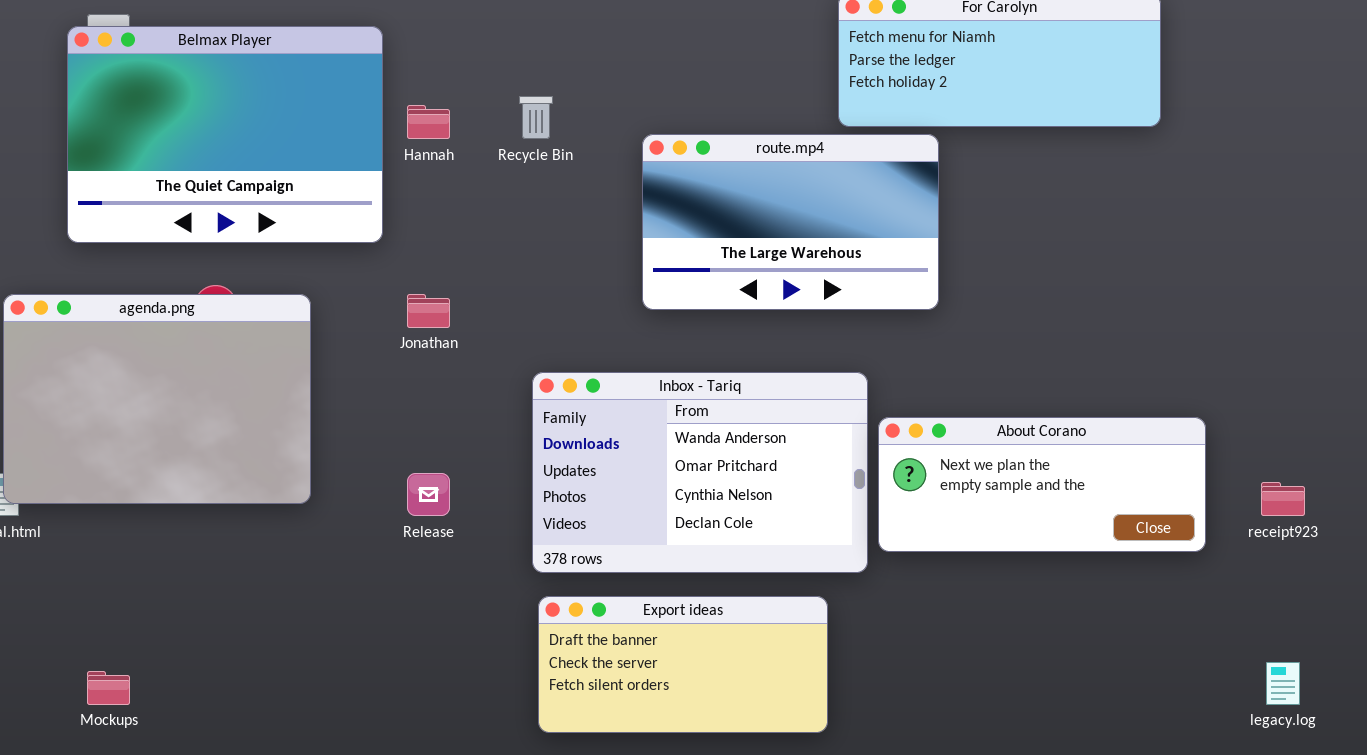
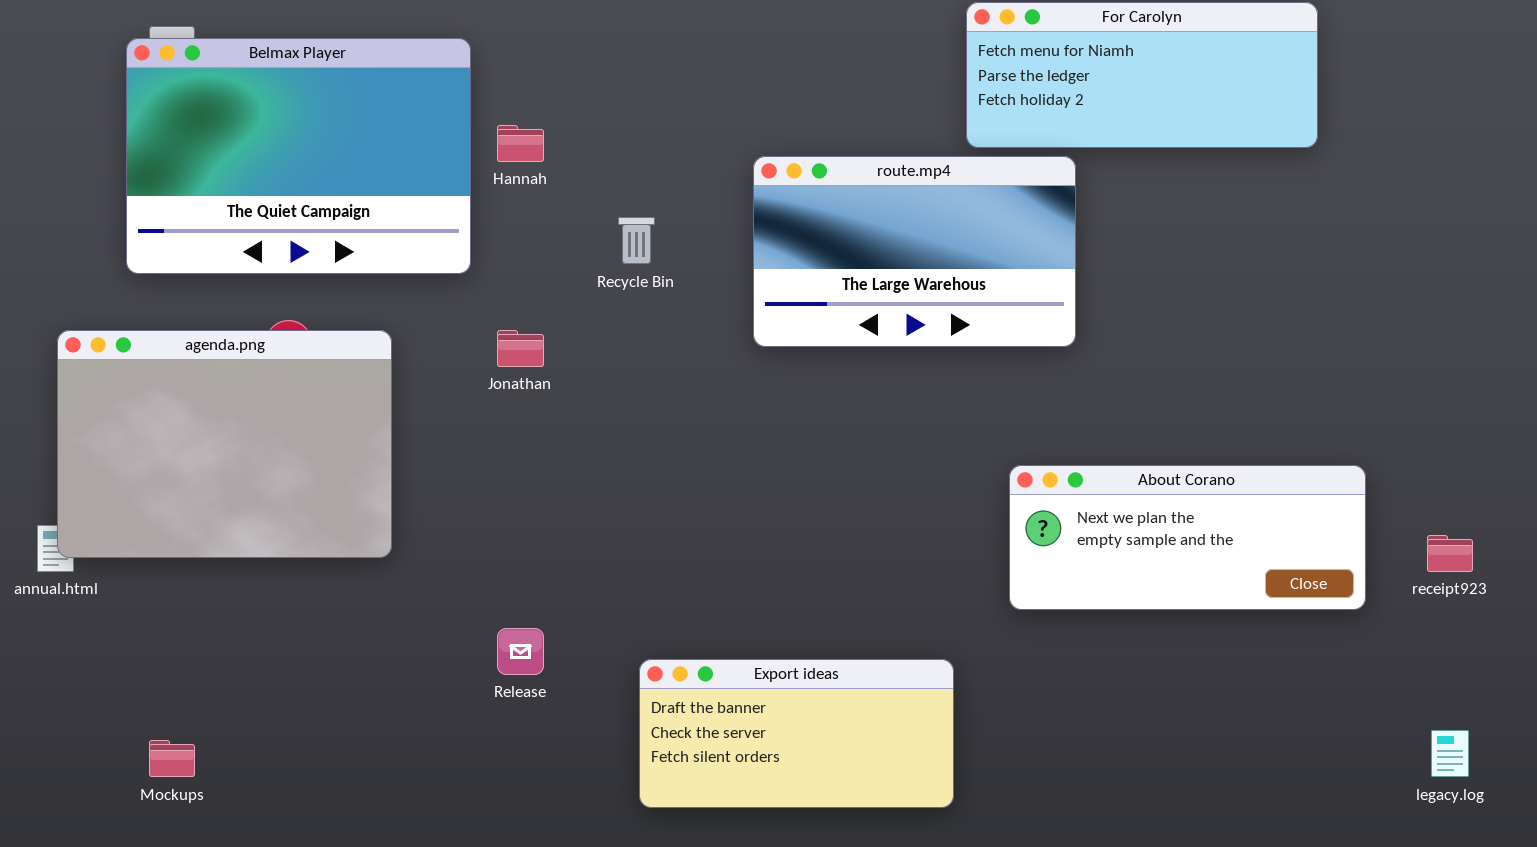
Recycle Bin: [519,96,553,139] -> [618,217,655,264], moved
Inbox - Tariq: [532,372,868,573] -> none, closed
Release: [407,473,450,516] -> [497,628,544,675], moved

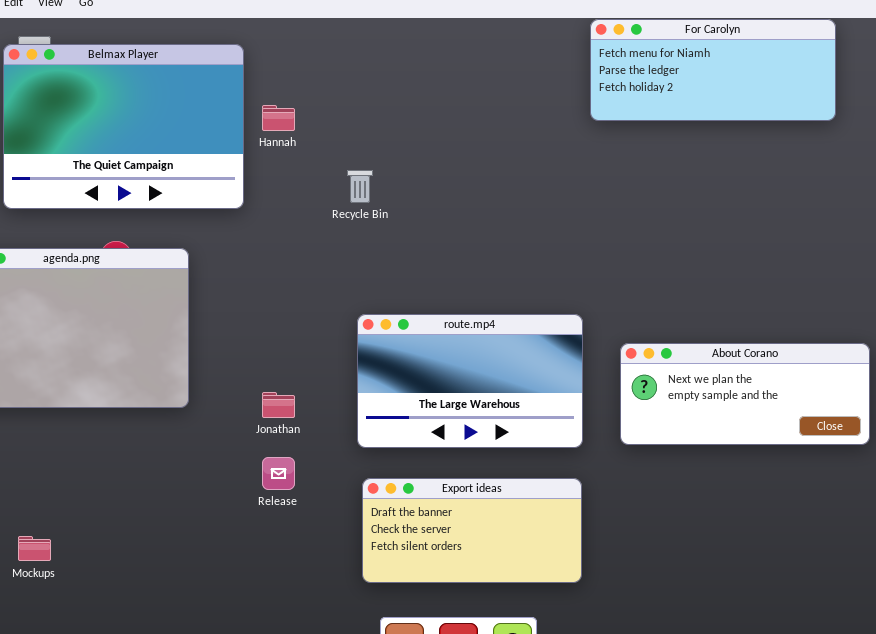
route.mp4: [753,156,1076,347] -> [357,314,583,448], moved
Jonathan: [497,330,544,367] -> [262,392,295,418], moved

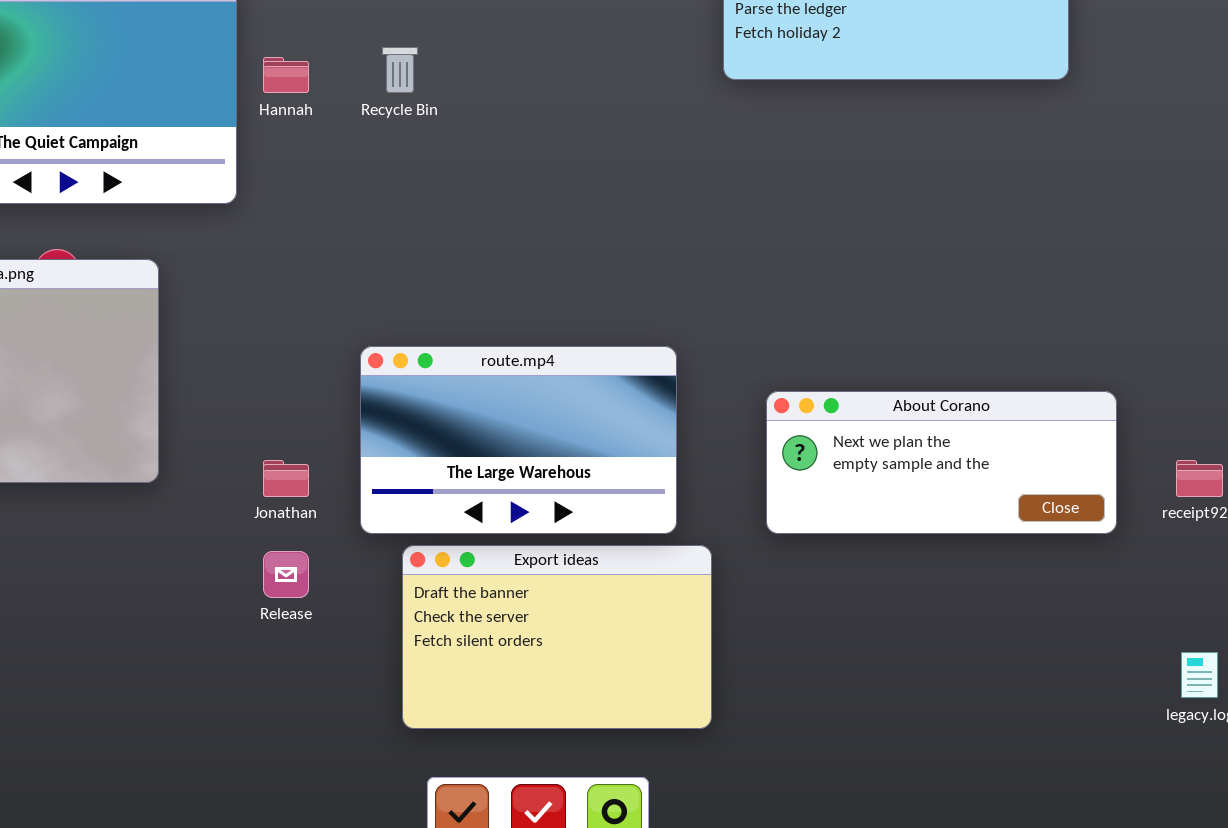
Recycle Bin: [347,170,373,203] -> [382,47,418,93], moved
route.mp4: [357,314,583,448] -> [360,346,677,534], moved
Export ideas: [362,478,582,583] -> [402,545,712,729], resized

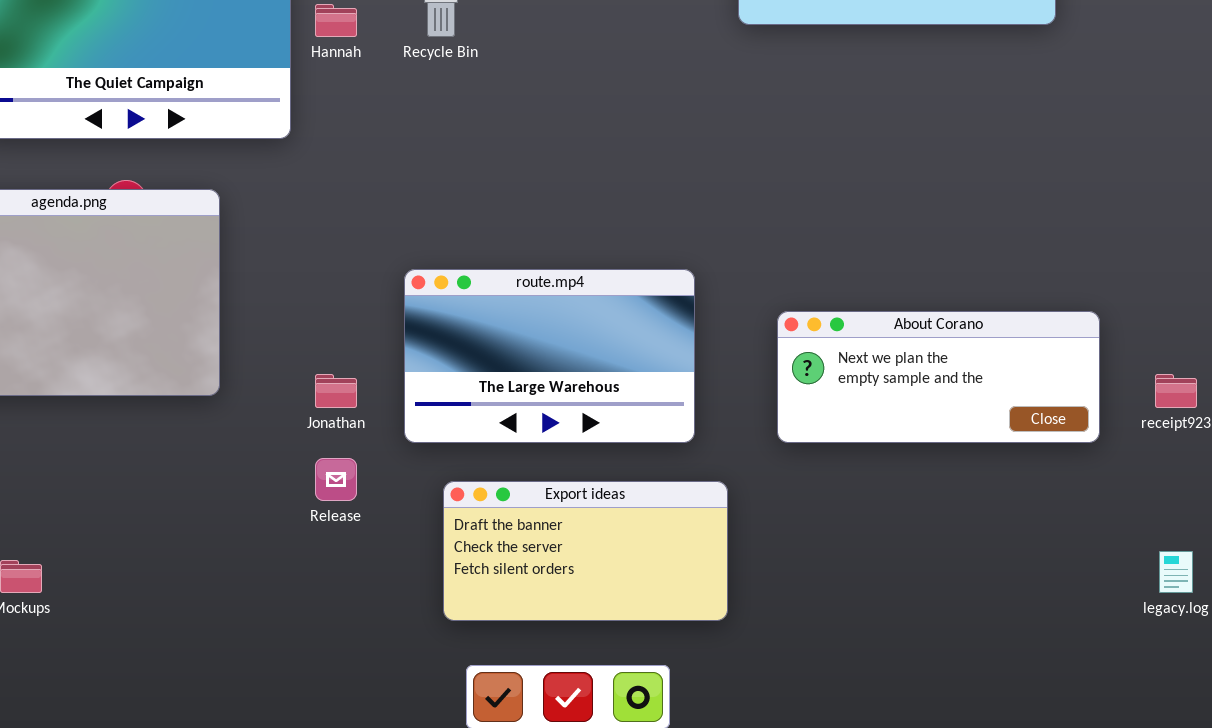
Export ideas: [402,545,712,729] -> [443,481,728,621], resized

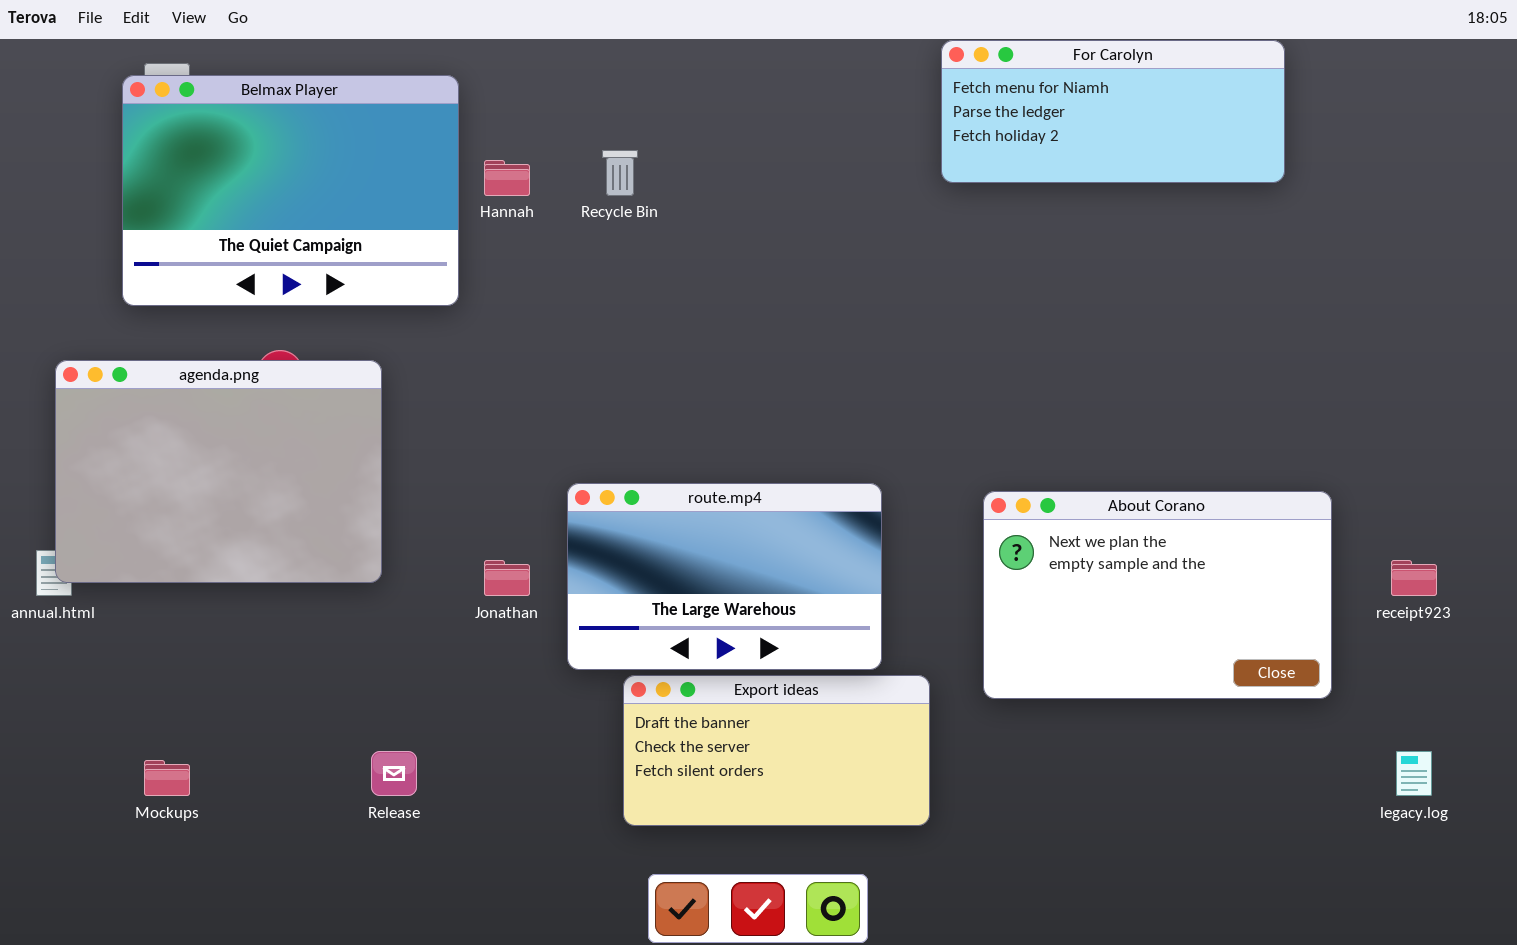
route.mp4: [404,269,695,443] -> [567,483,882,670], moved
About Corano: [777,311,1100,443] -> [983,491,1332,699], resized
Release: [315,458,357,501] -> [371,751,417,796], moved

